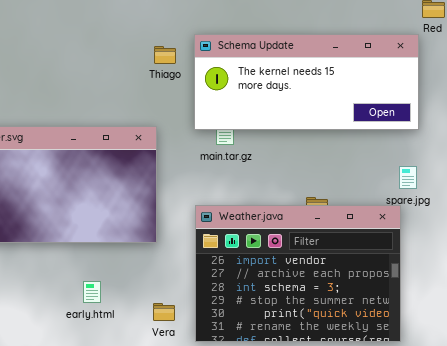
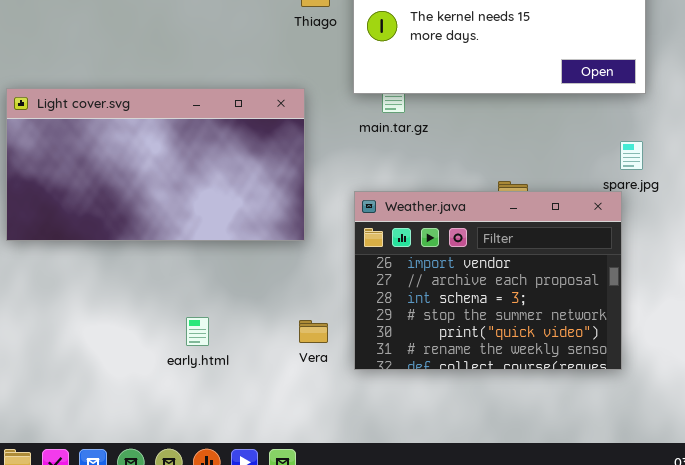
early.html: [83,281,101,303] -> [186,317,209,346], moved

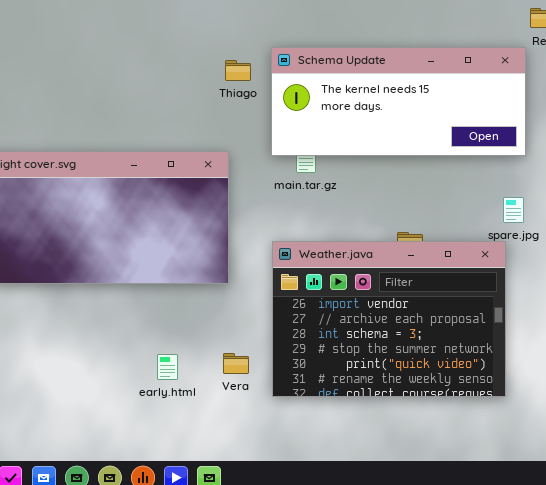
early.html: [186,317,209,346] -> [157,354,178,380], moved

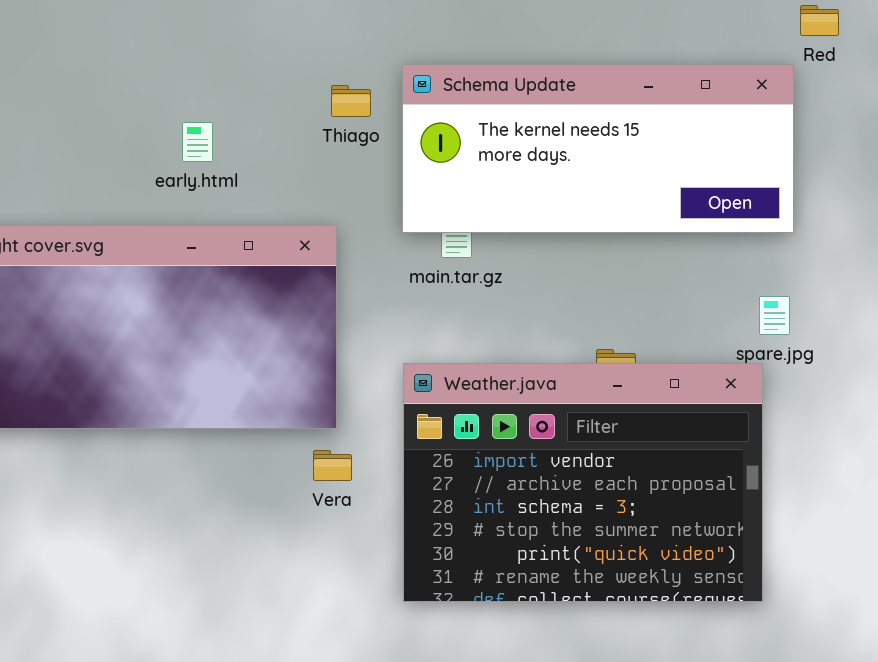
Vera: [223,353,249,374] -> [313,450,352,481], moved
early.html: [157,354,178,380] -> [182,122,213,162], moved

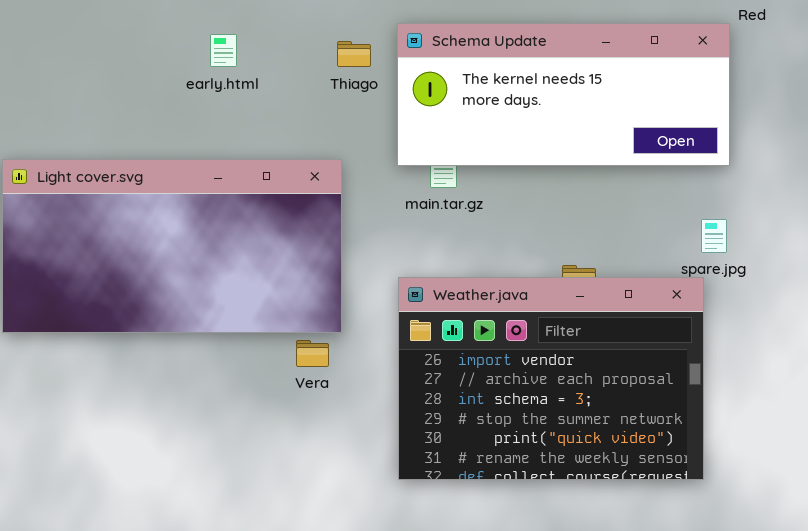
early.html: [182,122,213,162] -> [210,34,237,67], moved
Vera: [313,450,352,481] -> [296,340,329,367], moved

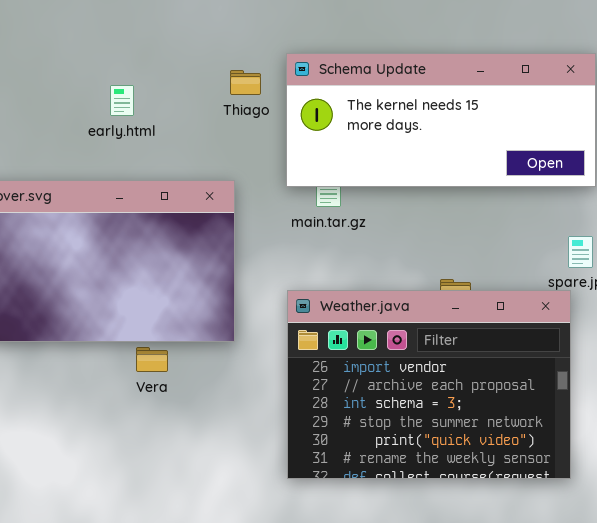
early.html: [210,34,237,67] -> [110,85,134,116], moved
Vera: [296,340,329,367] -> [136,347,168,372], moved

